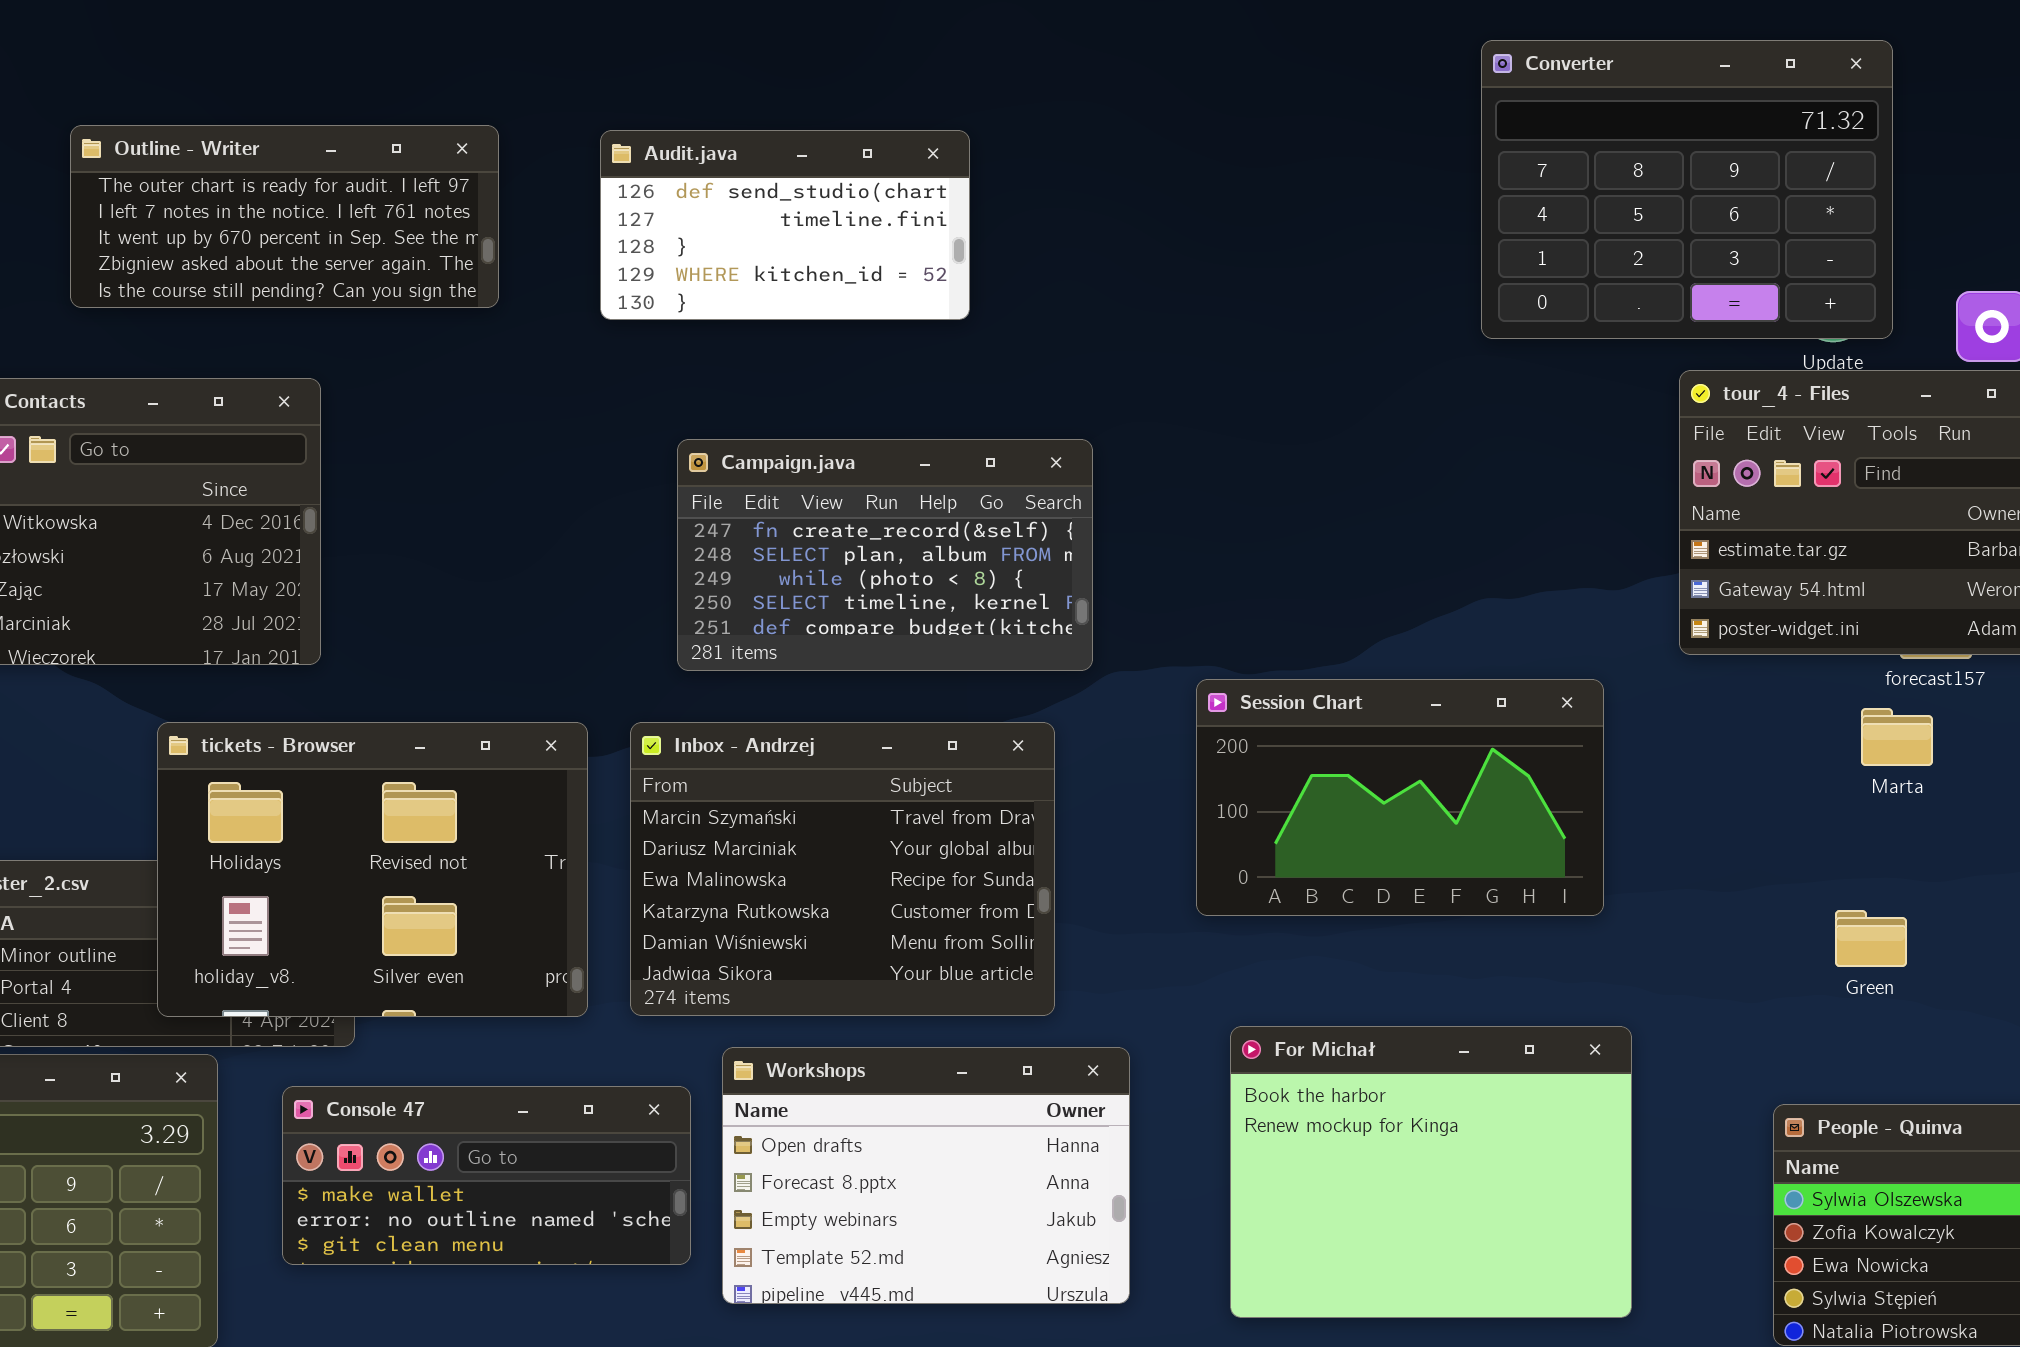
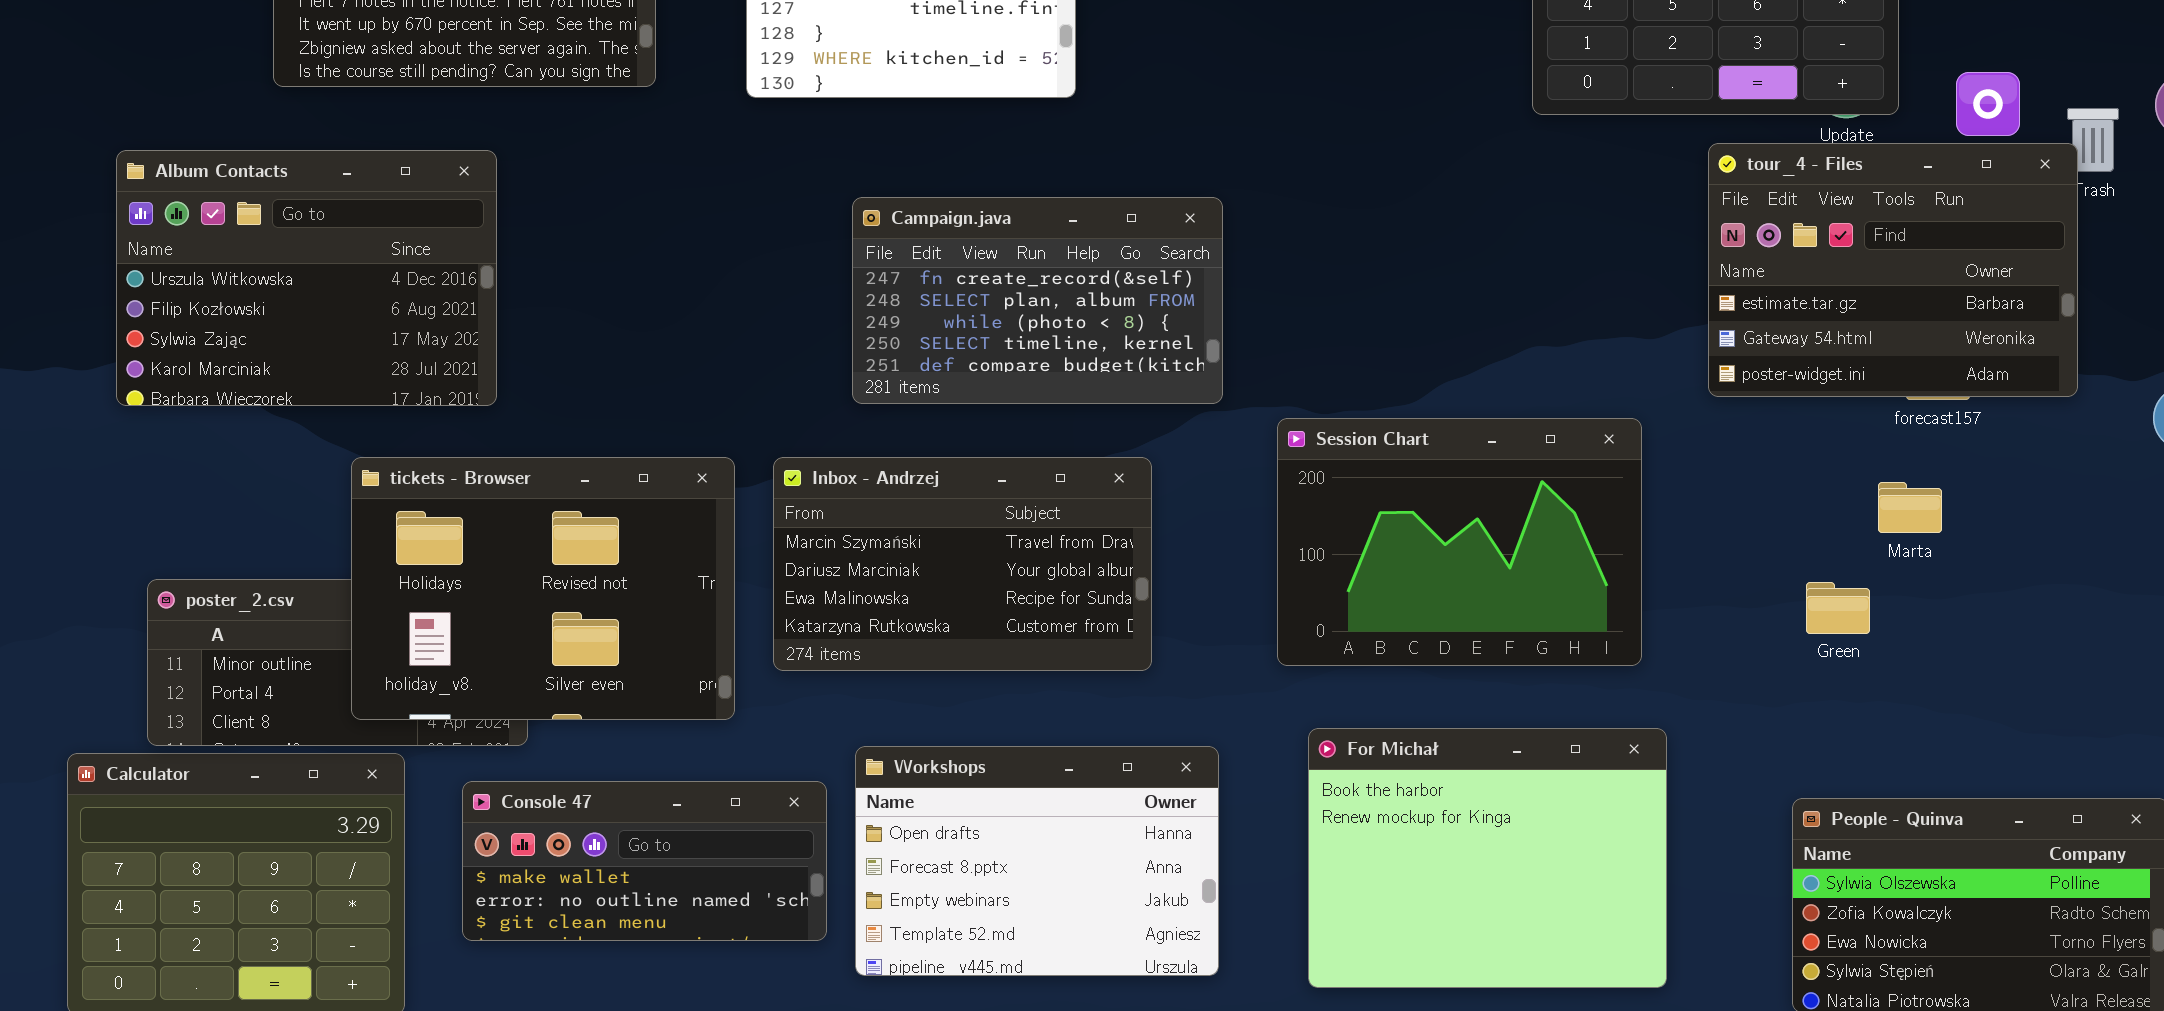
Campaign.java: [677,439,1093,671] -> [852,197,1223,404], moved
Session Chart: [1196,679,1604,916] -> [1277,418,1642,666], resized
Marta: [1861,708,1933,766] -> [1878,482,1942,533], moved
Inbox - Andrzej: [630,722,1055,1016] -> [773,457,1152,671], resized
Green: [1835,910,1907,967] -> [1806,582,1870,634], moved

